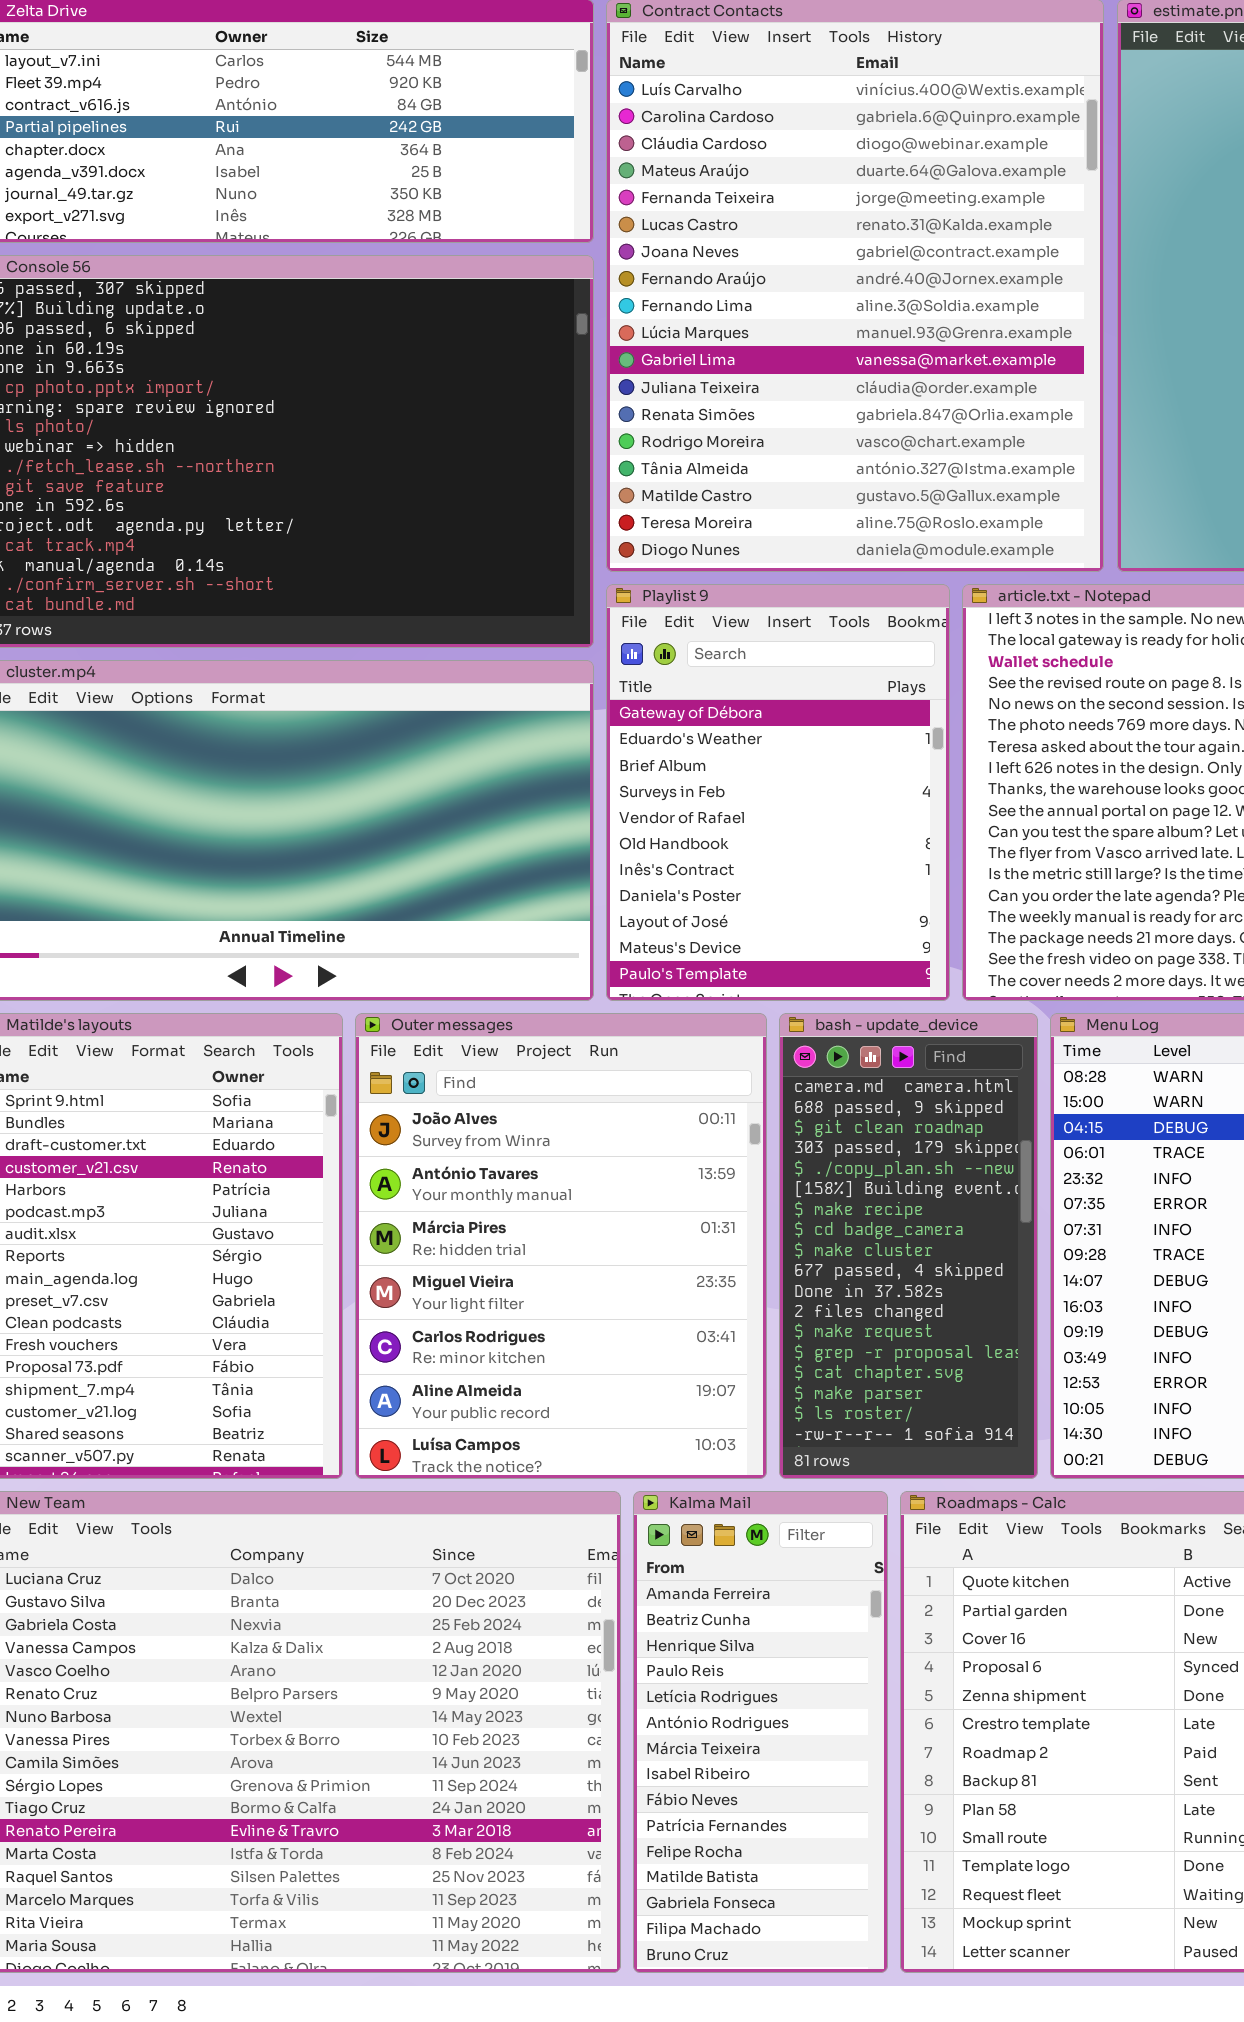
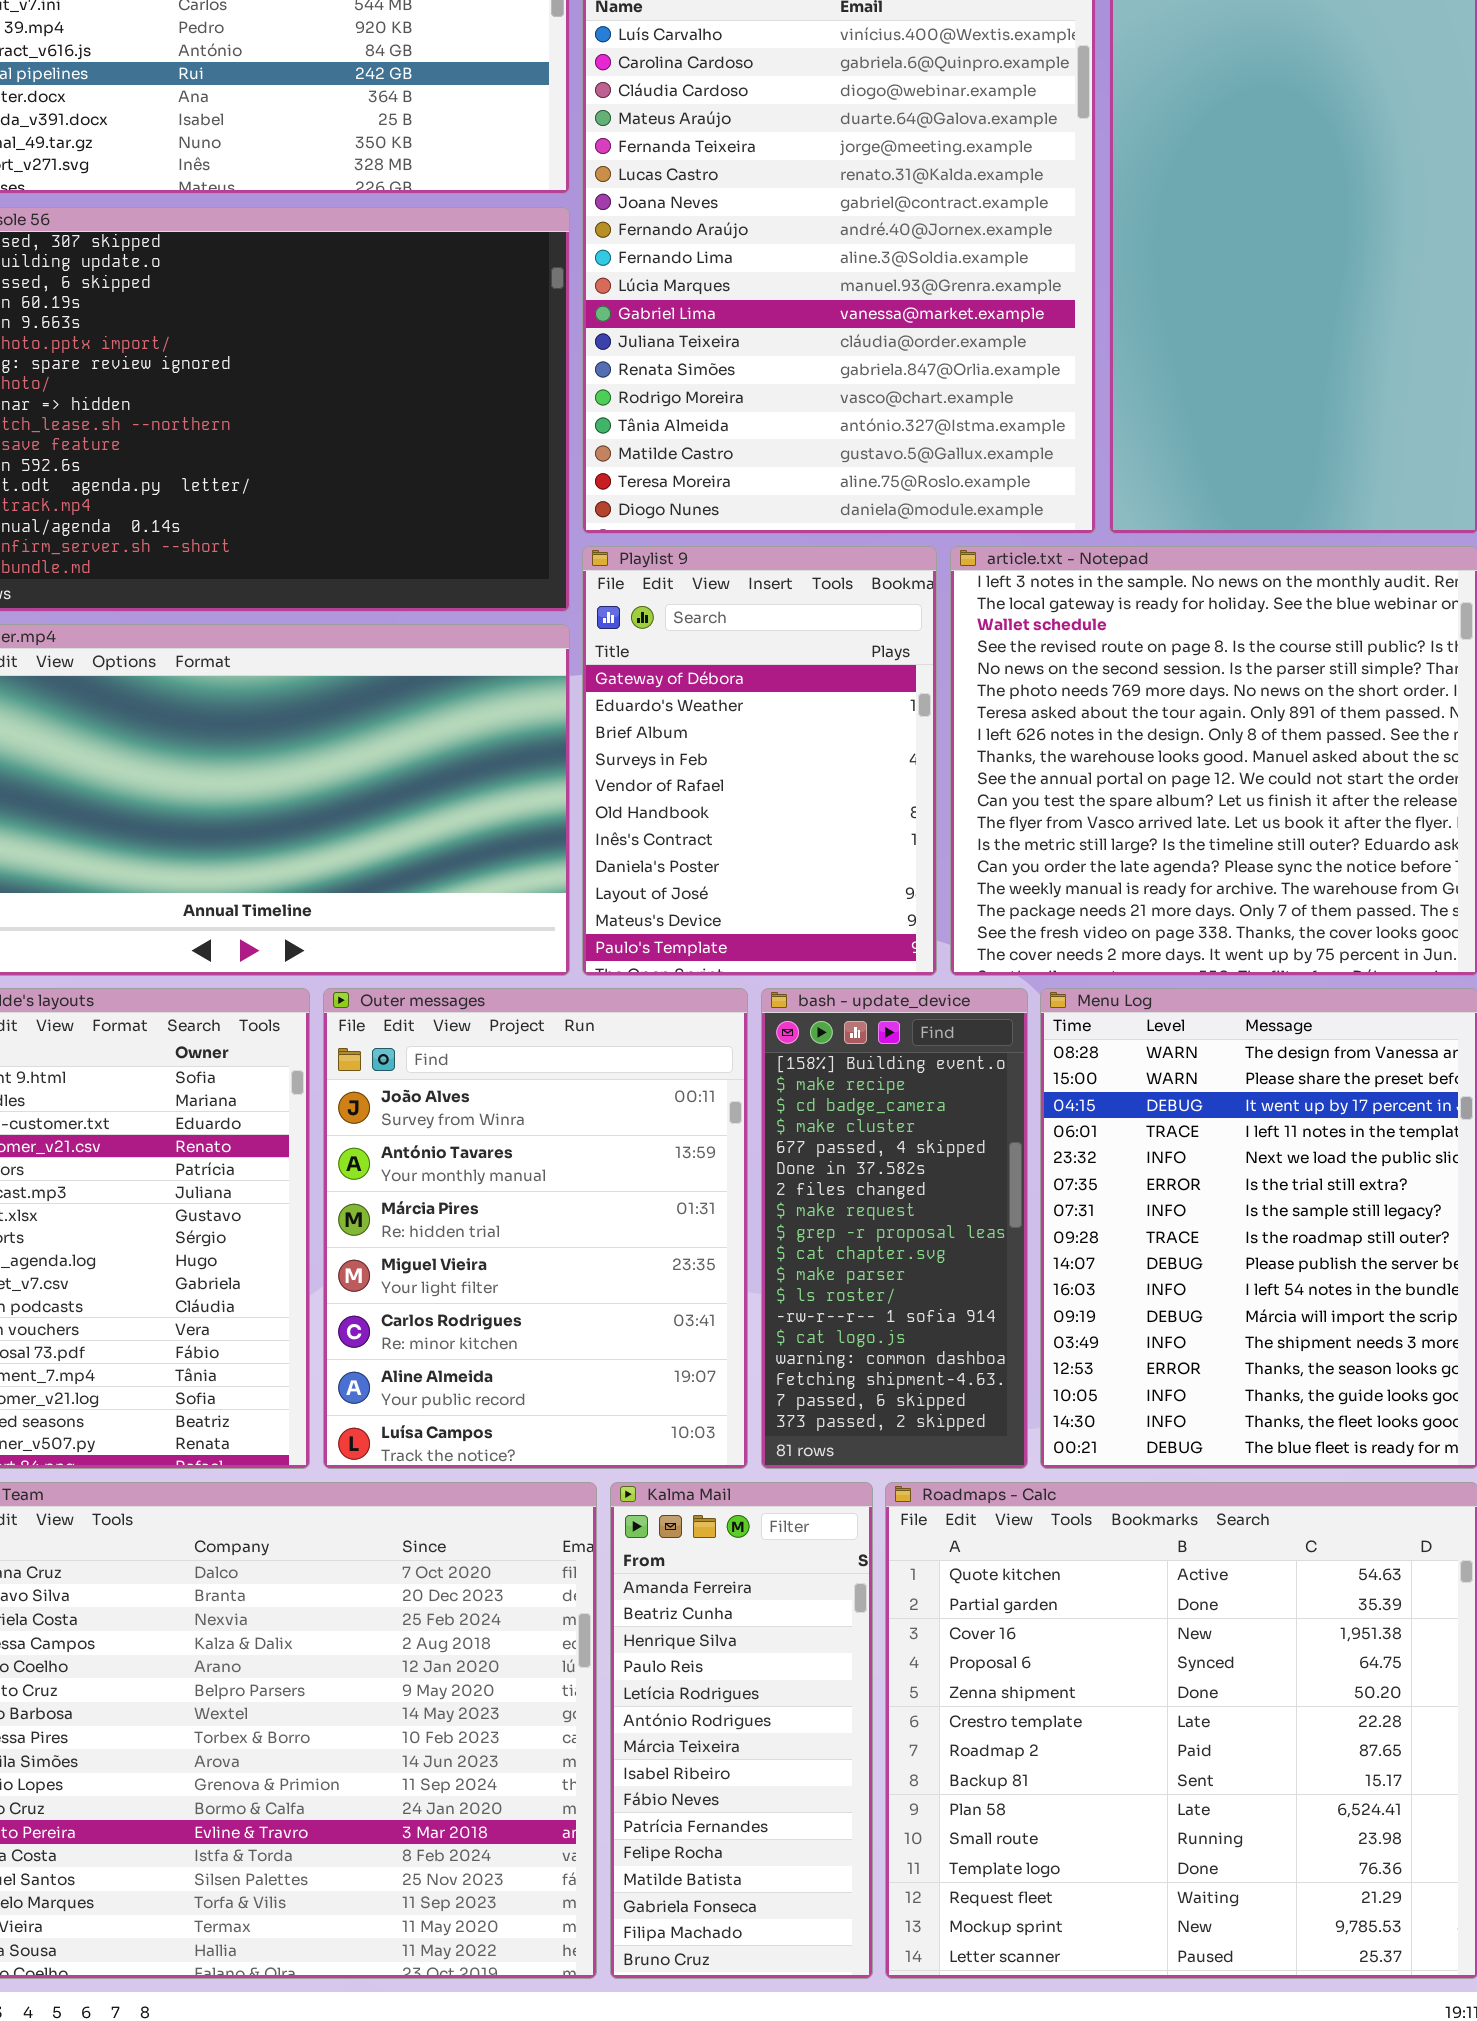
bash - update_device: [779,1013,1038,1479] -> [761,988,1028,1469], scrolled down 5 rows

